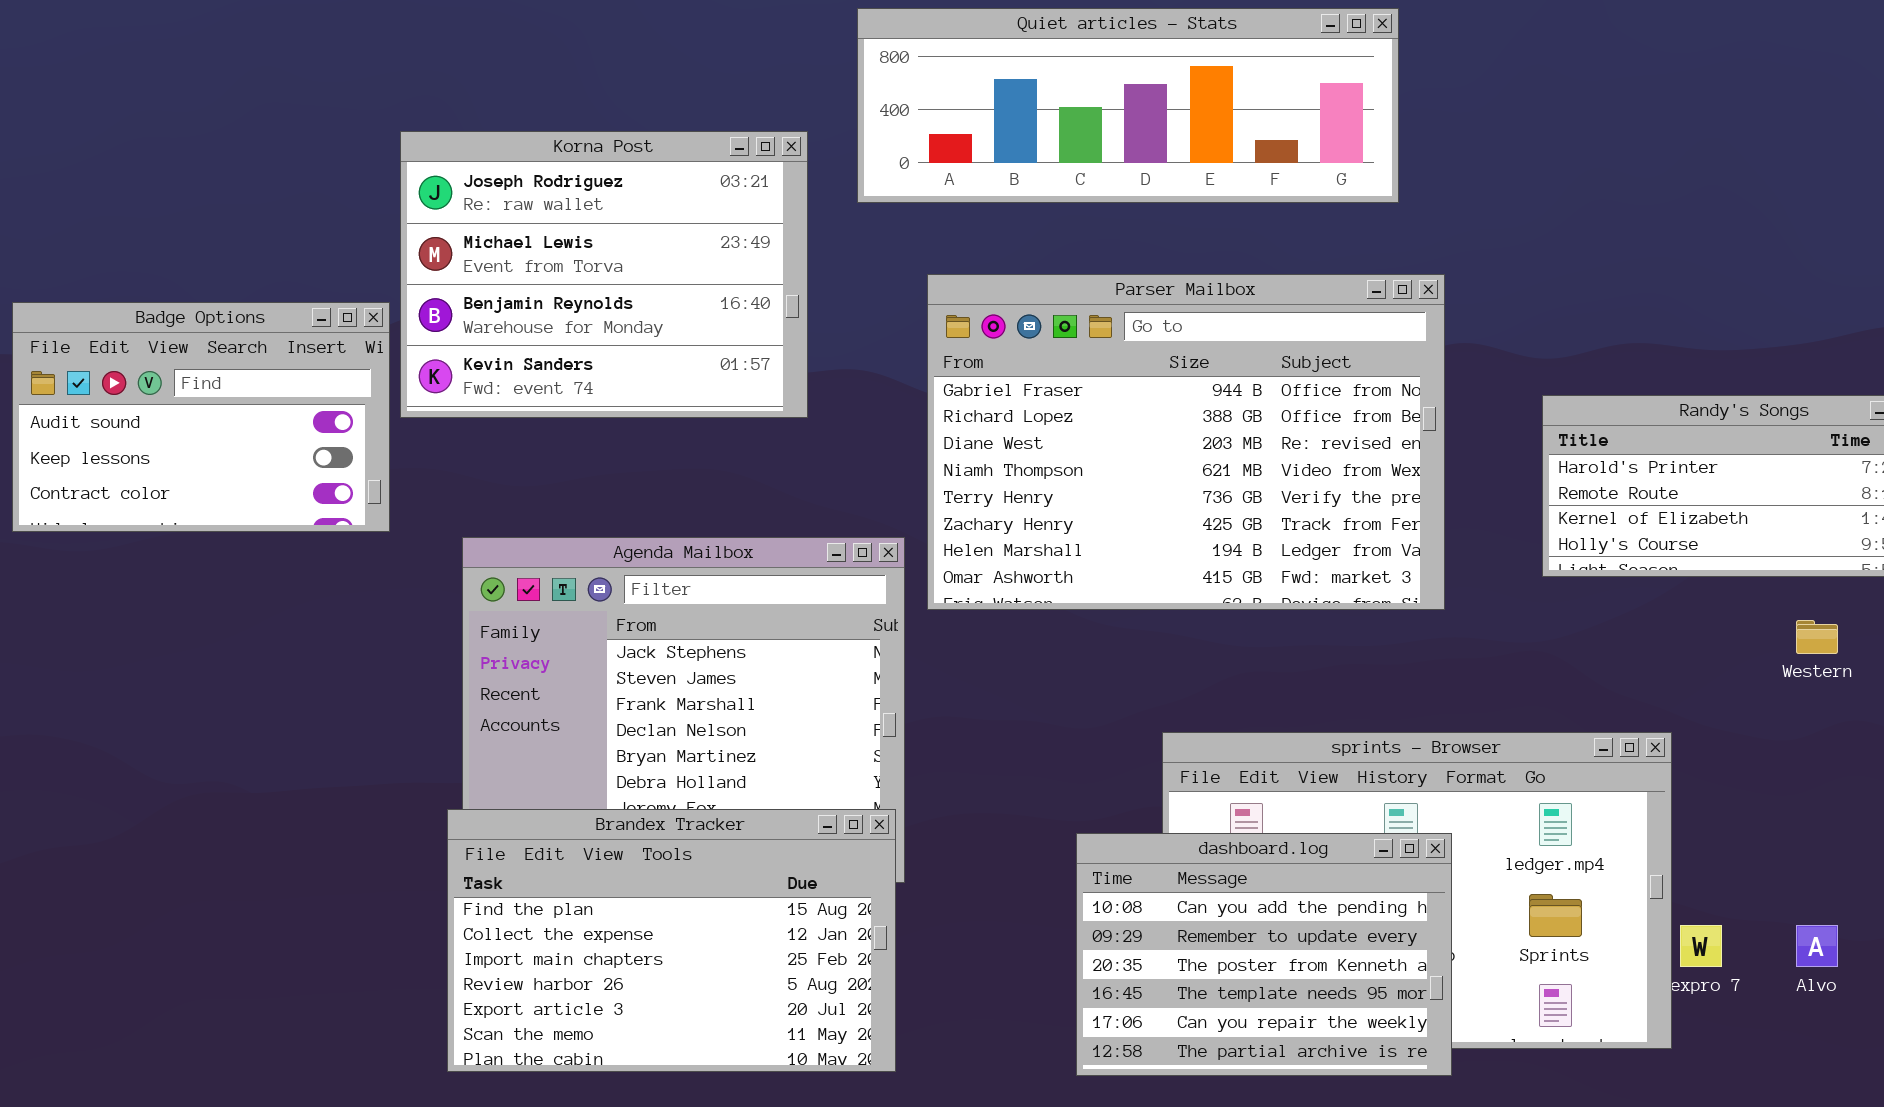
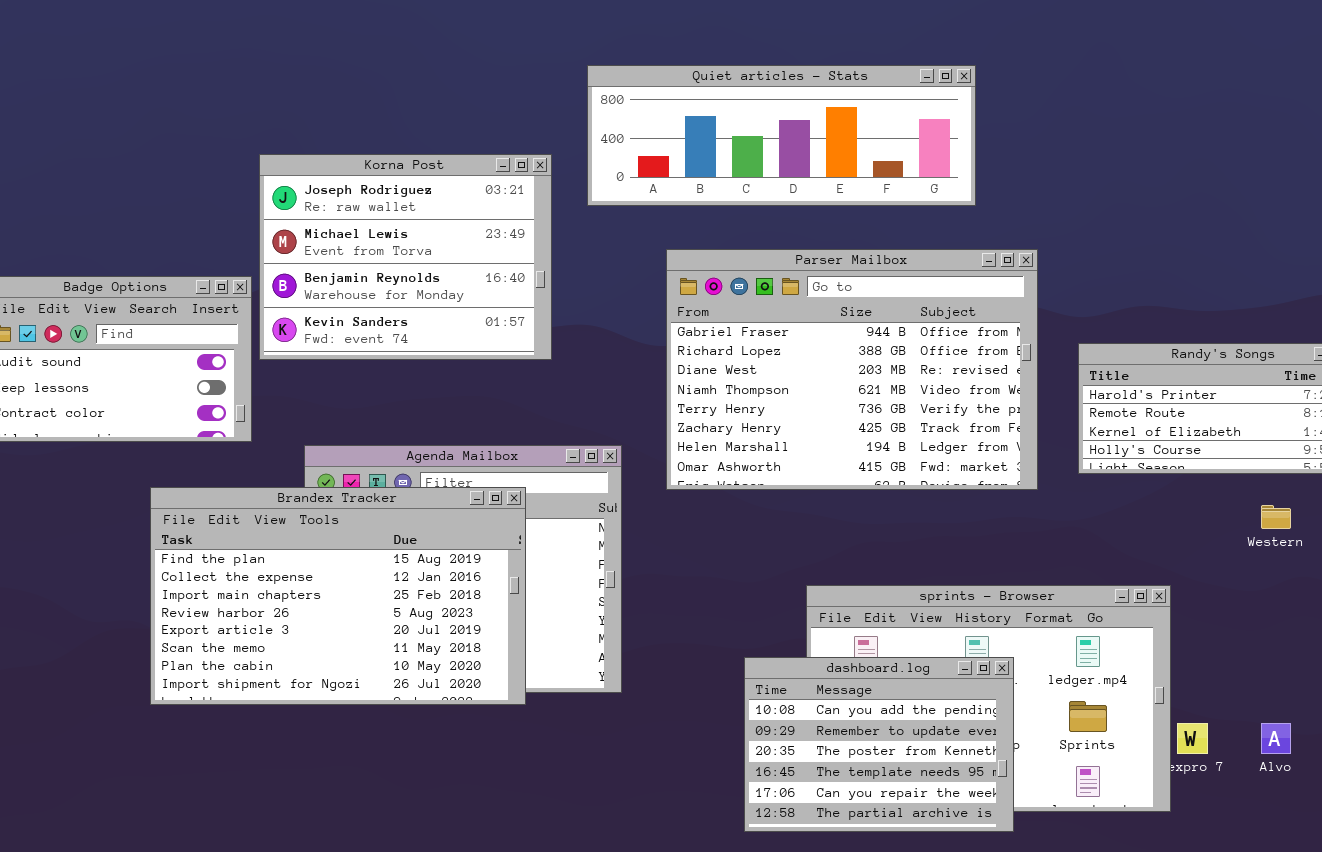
Parser Mailbox: [927,274,1445,610] -> [666,249,1038,490], moved
Brandex Tracker: [447,809,896,1072] -> [150,487,526,705], moved, resized

